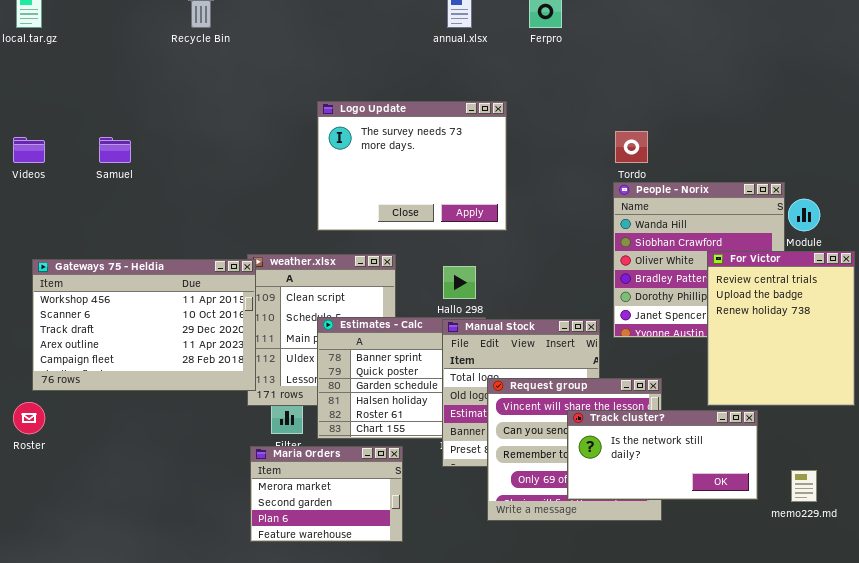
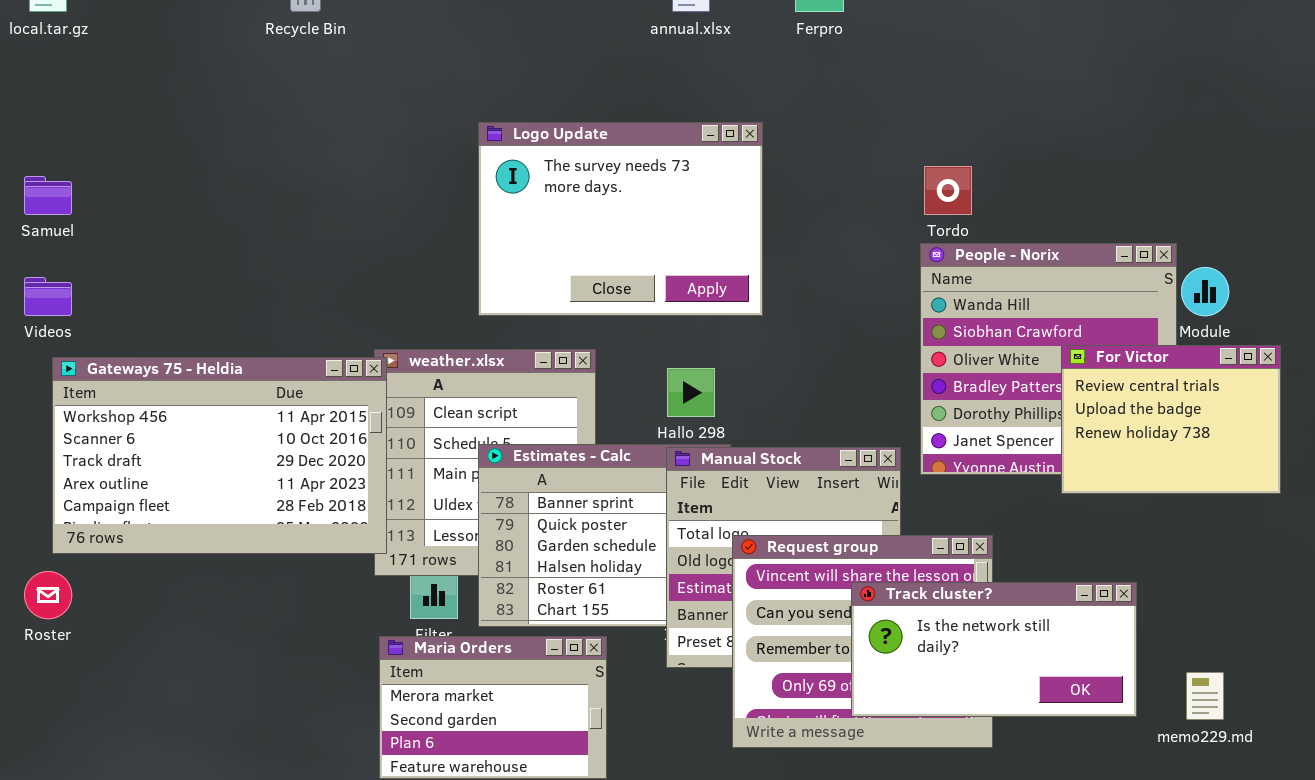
Videos: [13,137,45,163] -> [24,277,72,316], moved
Samuel: [99,137,131,163] -> [24,176,72,215], moved
For Victor: [707,251,855,406] -> [1061,345,1281,494], resized

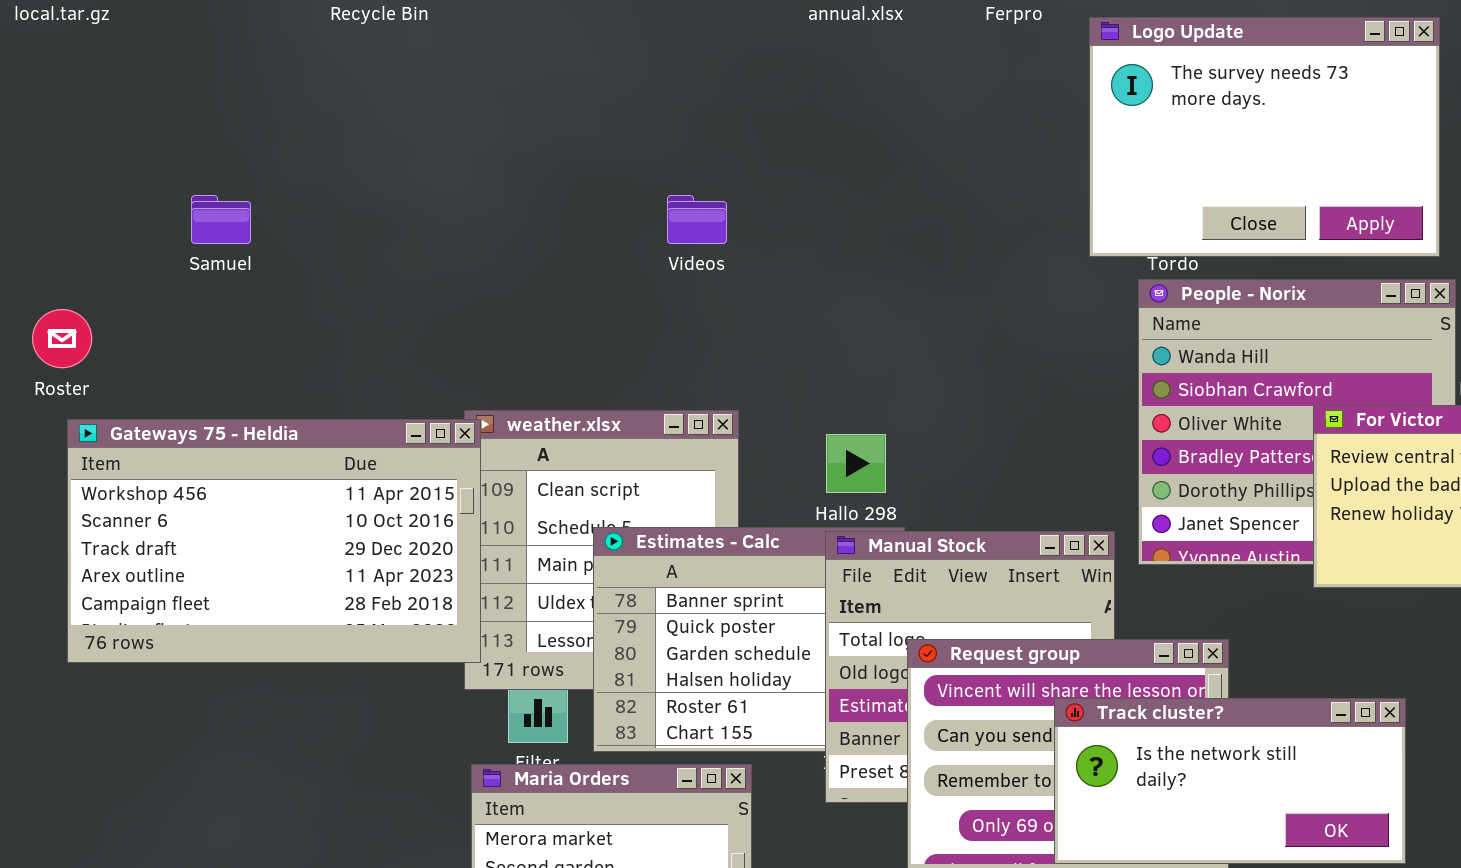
Logo Update: [478,122,763,316] -> [1089,17,1440,257], moved
Samuel: [24,176,72,215] -> [191,195,251,244], moved
Videos: [24,277,72,316] -> [667,195,727,244], moved
Roster: [24,571,72,619] -> [32,309,92,368], moved

